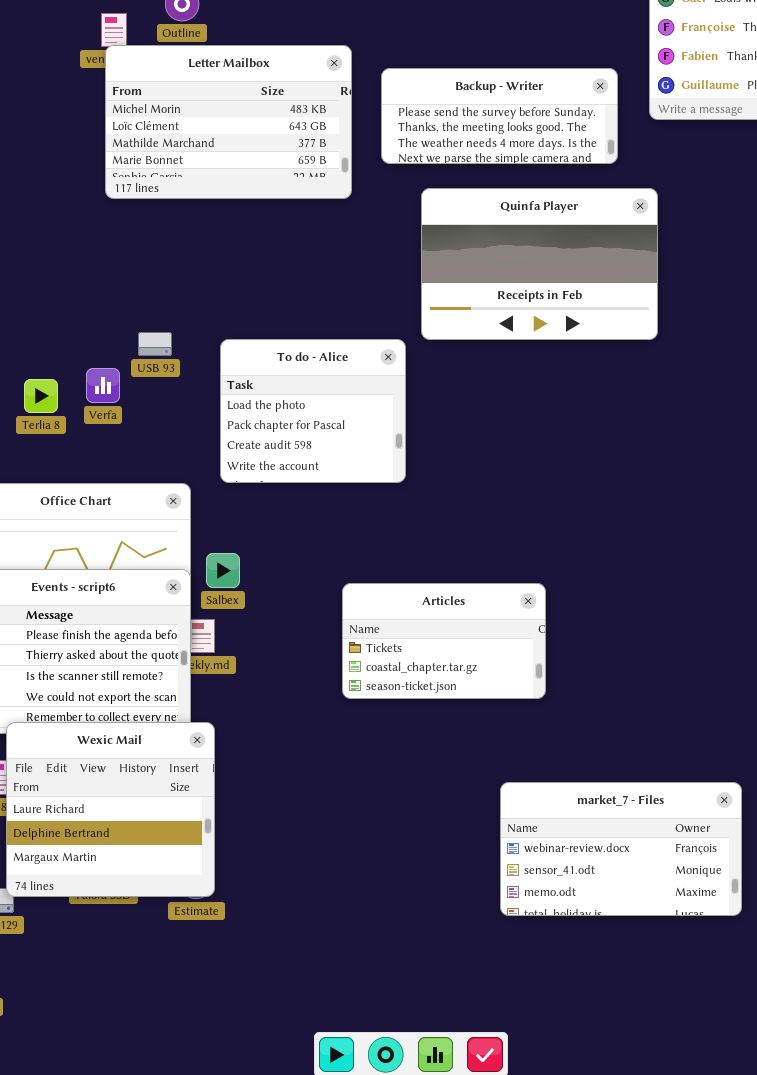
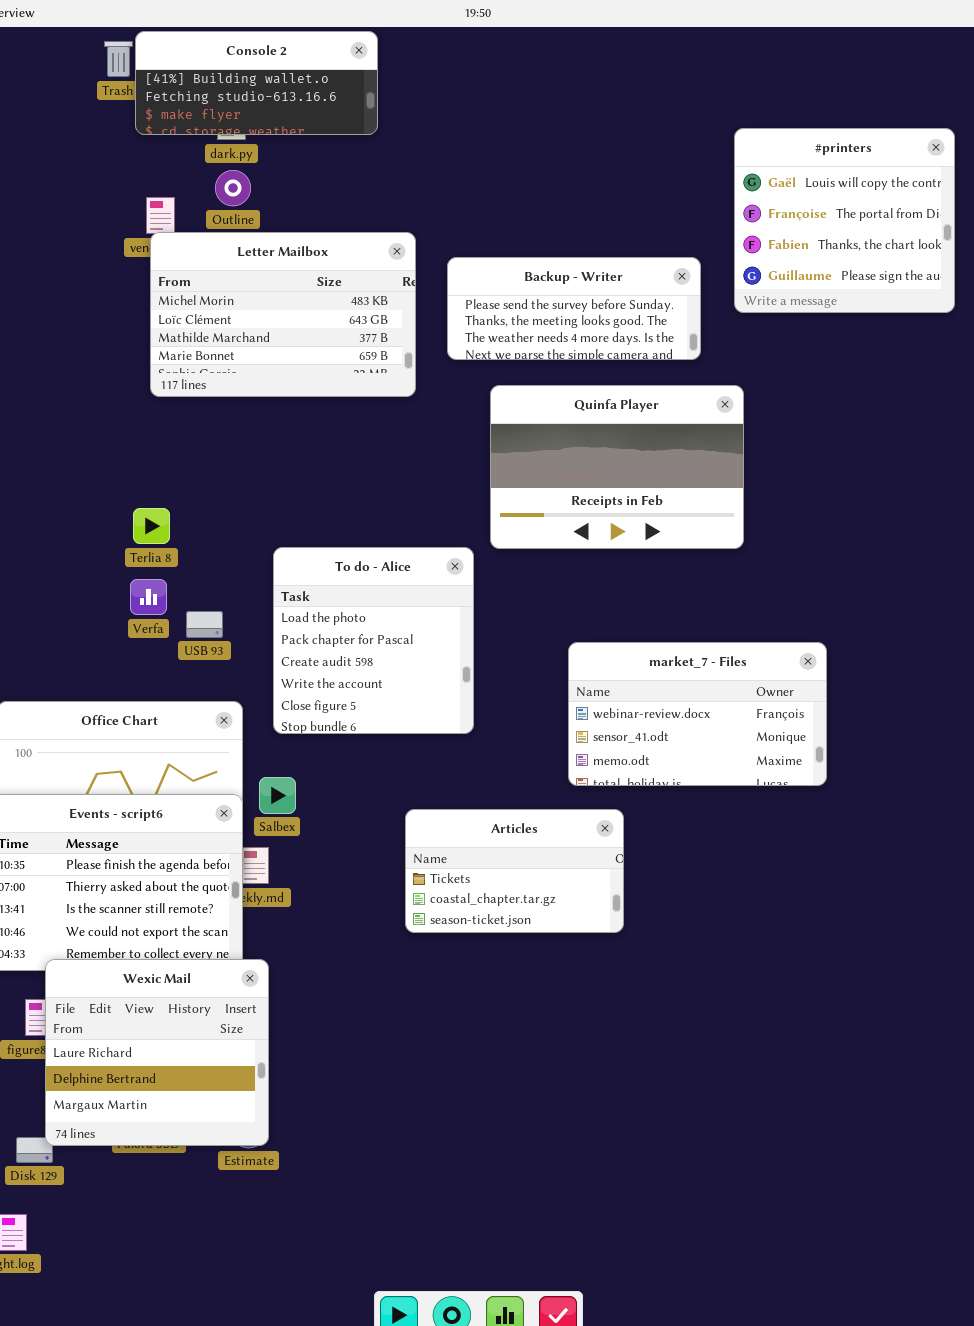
USB 93: [138,332,172,356] -> [186,611,223,638], moved
To do - Alice: [220,339,406,483] -> [273,547,474,734], resized
Terlia 8: [24,379,58,413] -> [133,508,170,544], moved
market_7 - Files: [500,782,742,916] -> [568,642,827,786], moved

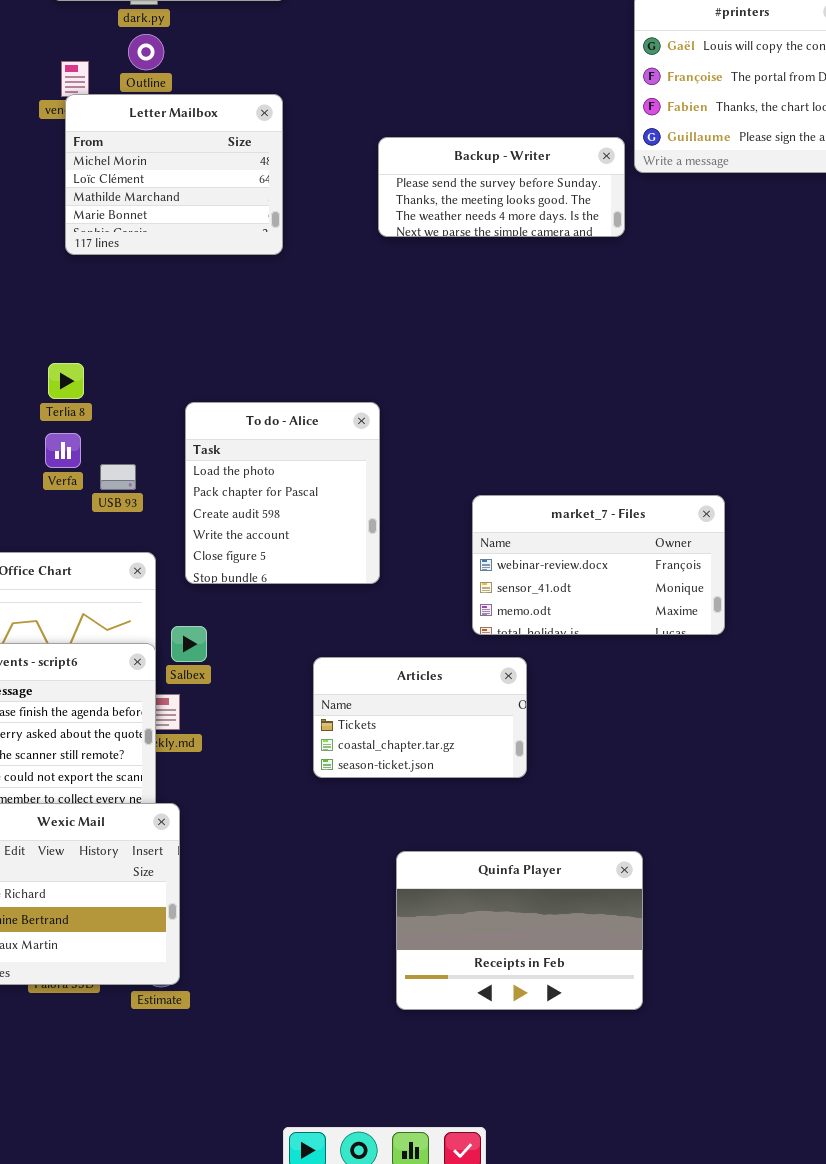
Letter Mailbox: [150,232,416,397] -> [65,94,283,255], resized
Backup - Writer: [447,257,701,360] -> [378,137,625,237], moved
Quinfa Player: [490,385,744,549] -> [396,851,643,1010], moved

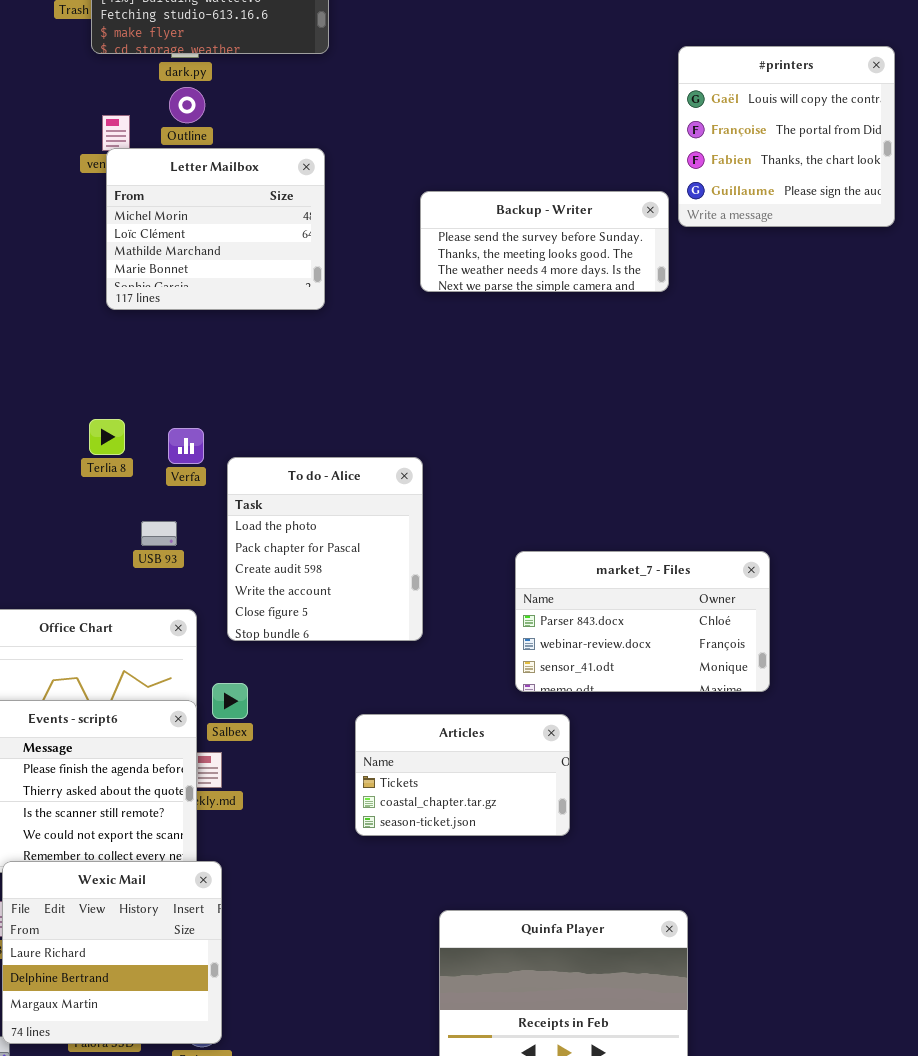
Verfa: [45,433,81,468] -> [168,428,204,464], moved
market_7 - Files: [472,495,725,635] -> [515,551,770,692], scrolled up 1 row

